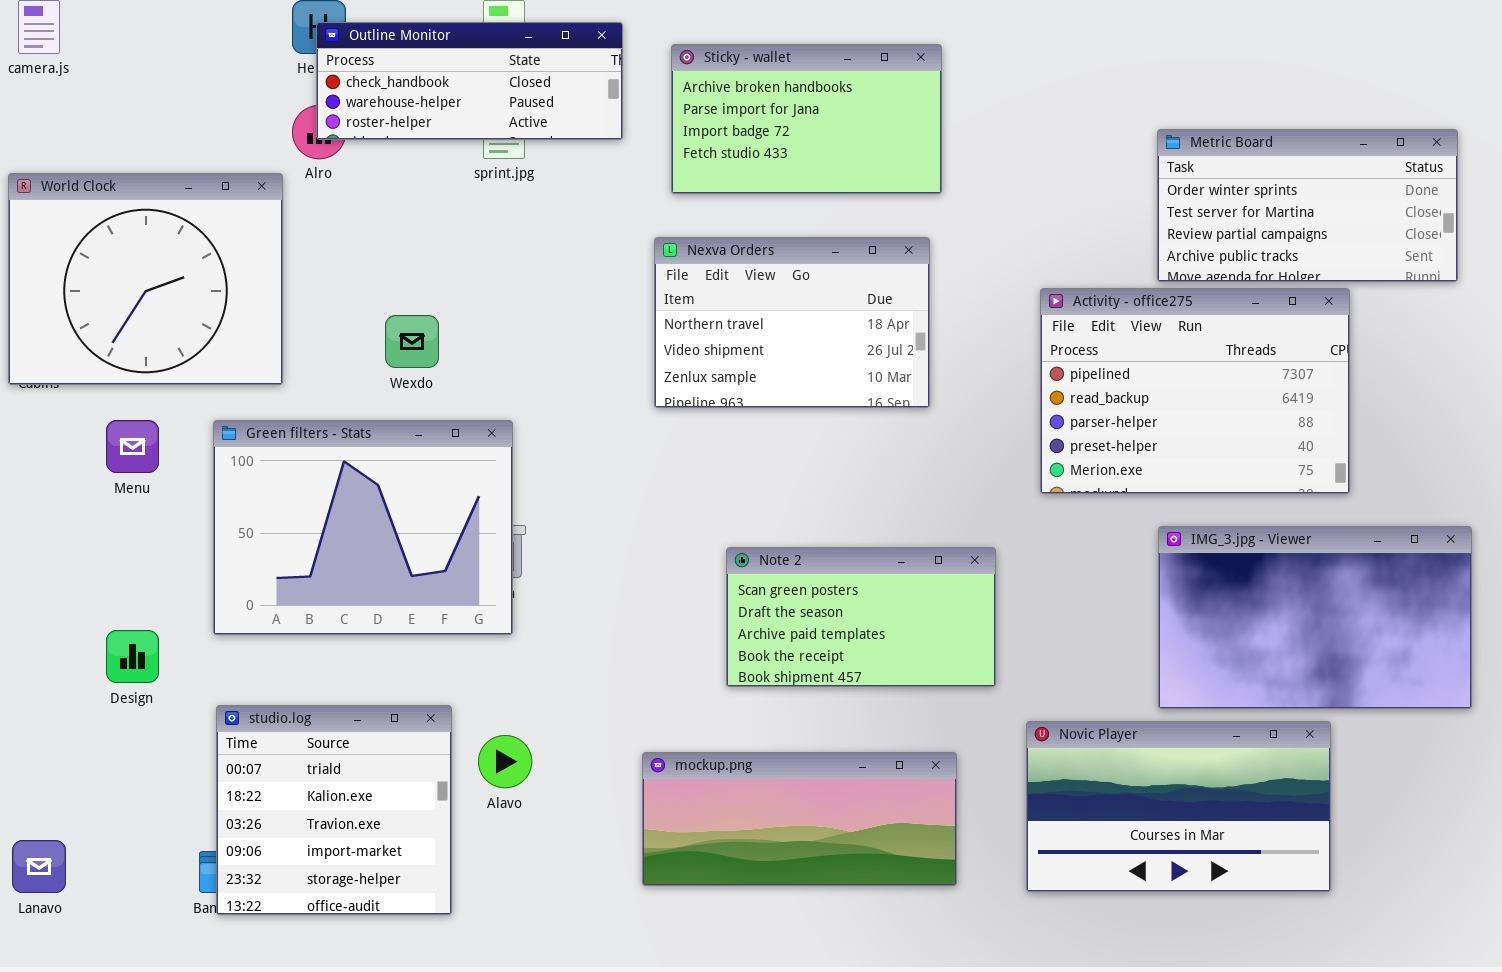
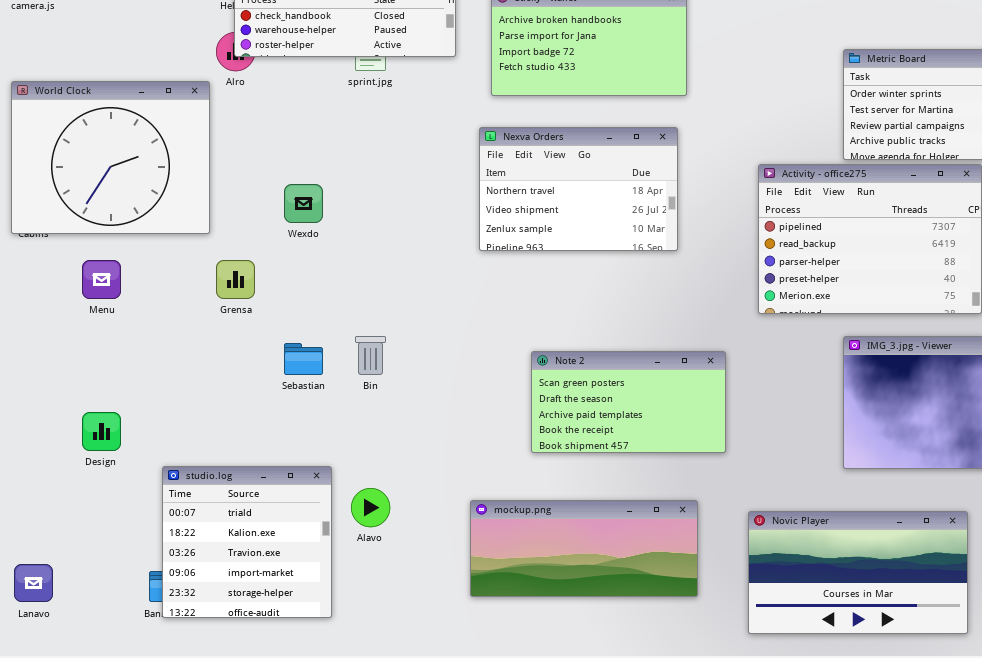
Green filters - Stats: [213,420,513,635] -> none, closed
Novic Player: [1026,721,1331,892] -> [748,511,968,634], moved

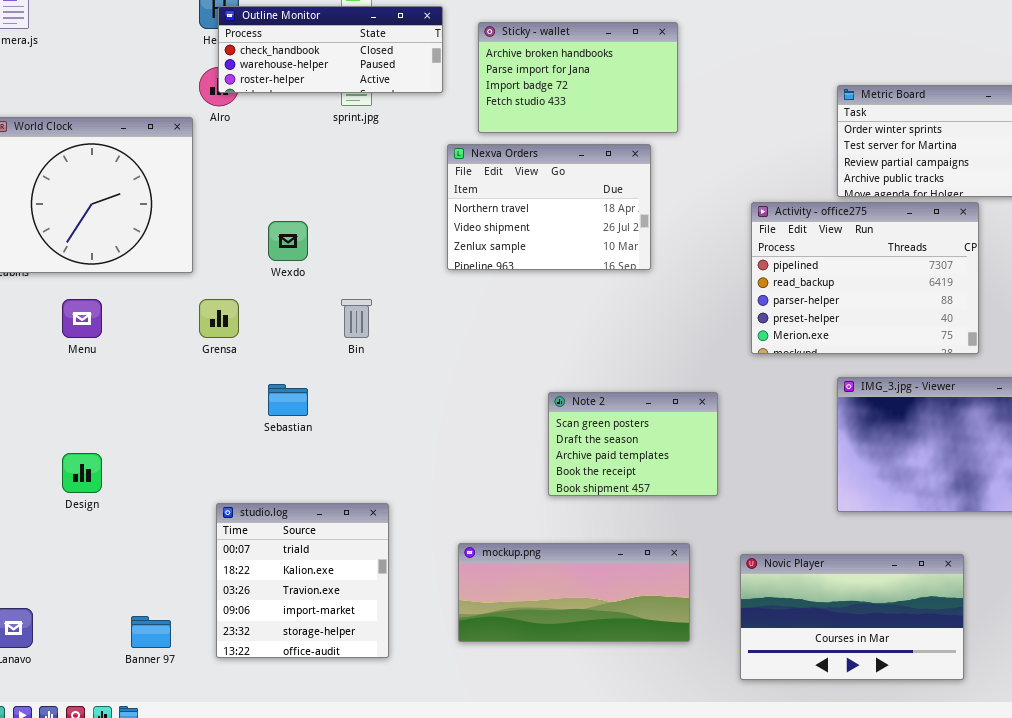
Nexva Orders: [479,127,678,251] -> [447,144,651,270], moved
Bin: [355,336,386,375] -> [341,299,372,338], moved
Note 2: [531,351,726,453] -> [548,392,718,496], resized
studio.log: [162,466,332,618] -> [216,503,389,658], moved

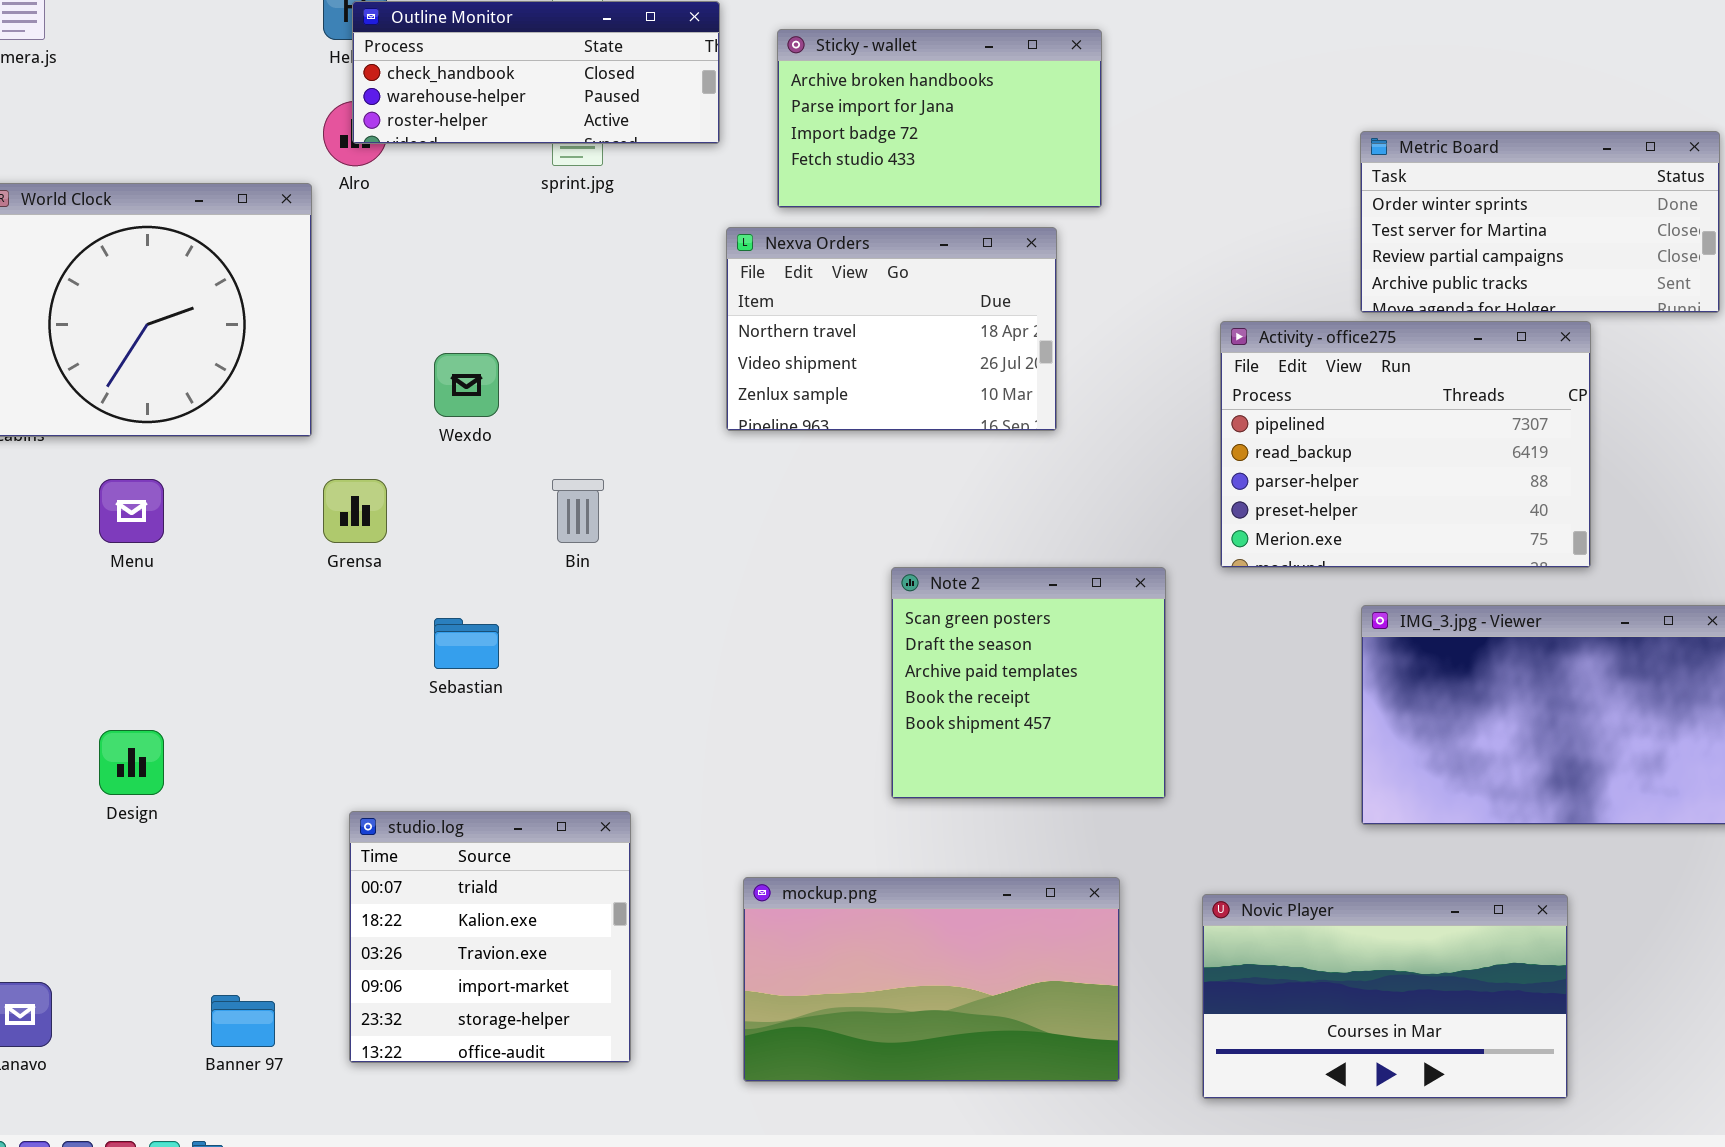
Note 2: [548,392,718,496] -> [891,567,1166,799], resized
mockup.png: [458,543,690,642] -> [743,877,1120,1082], resized

